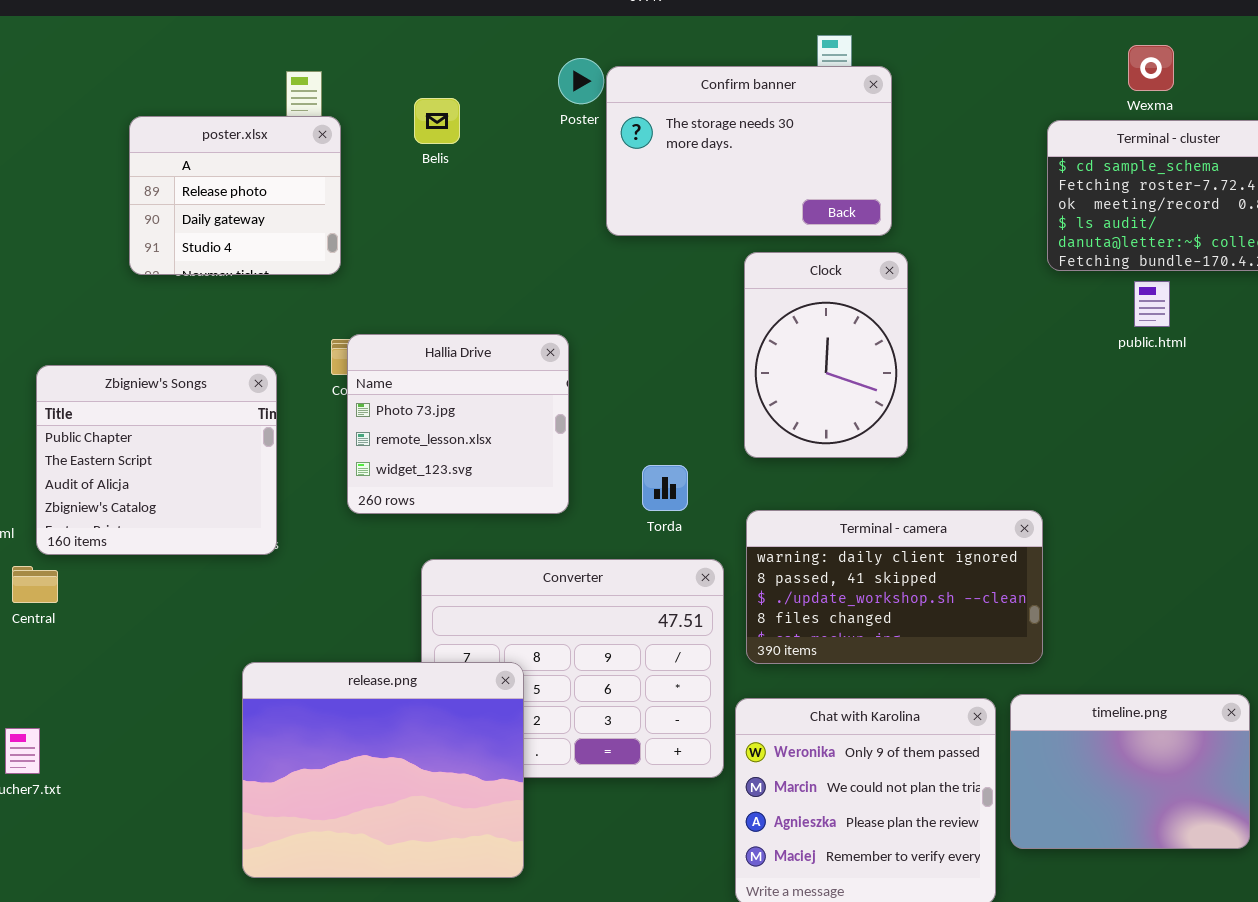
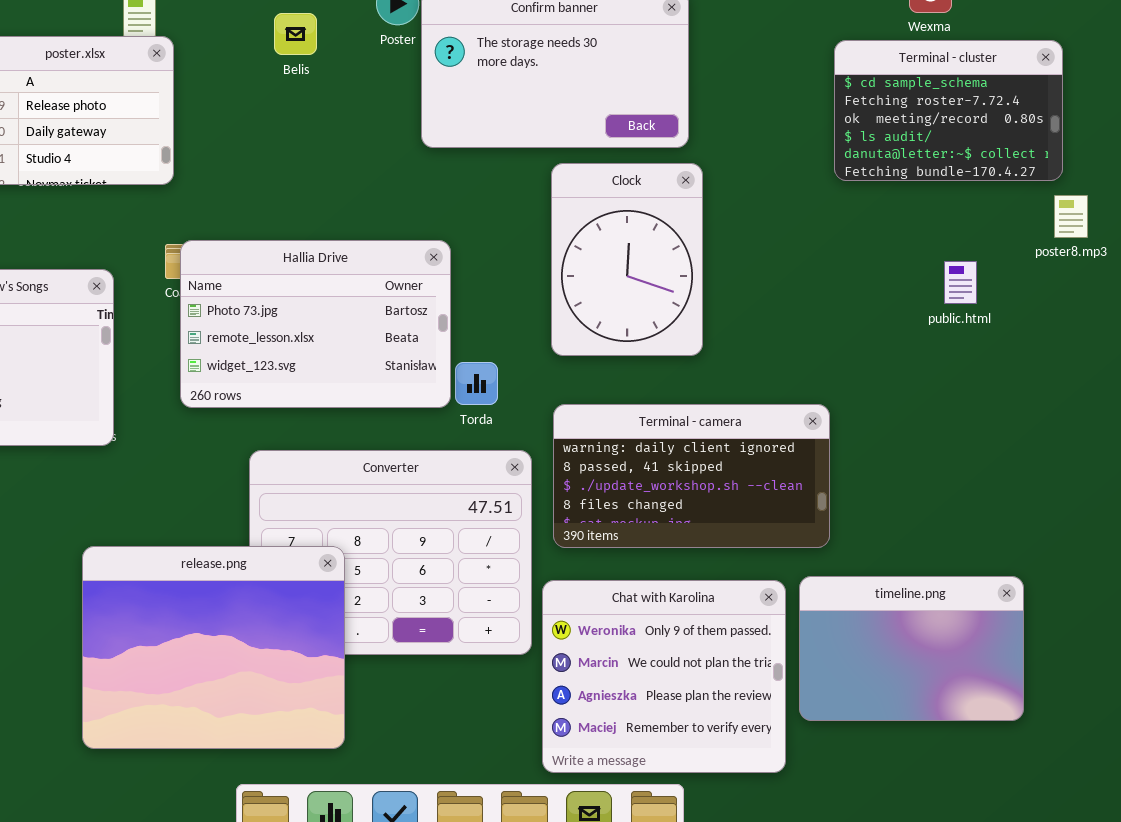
Belis: [414,98,460,144] -> [274,13,317,55], moved
public.html: [1134,281,1170,327] -> [944,261,977,304], moved
Hallia Drive: [347,334,569,514] -> [180,240,451,408], resized

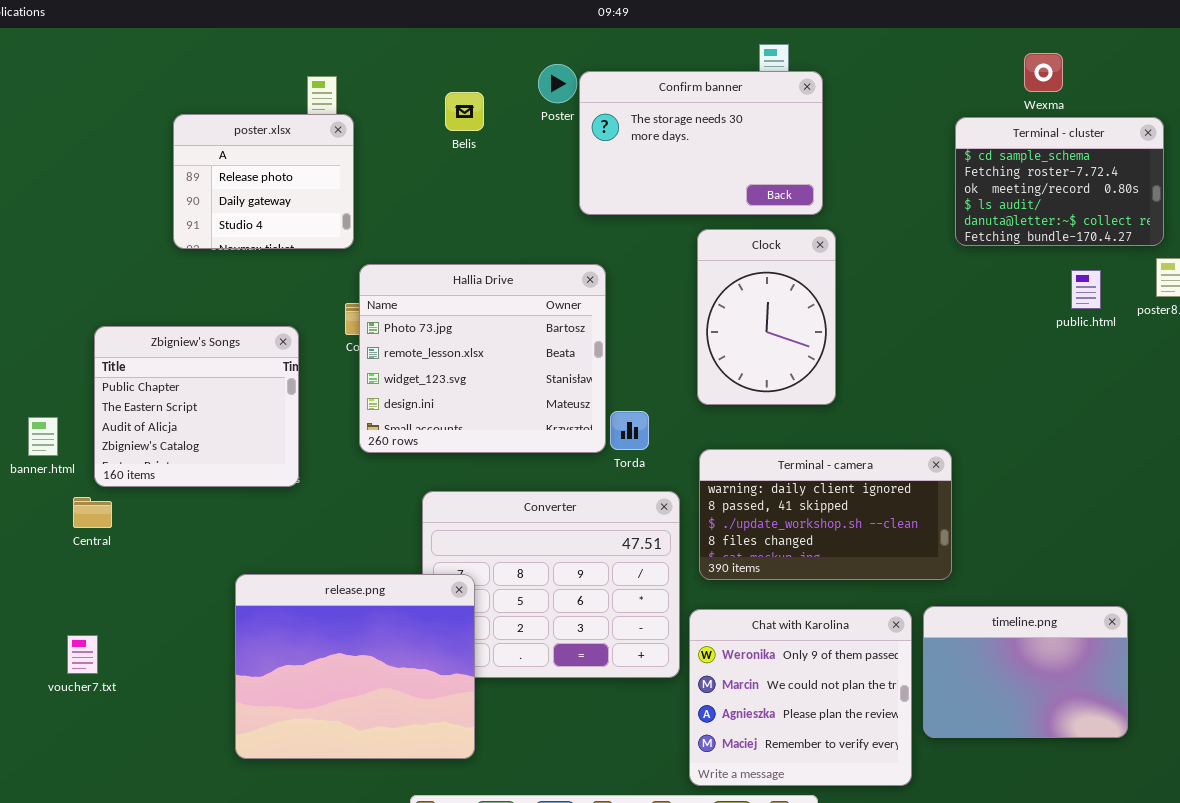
Hallia Drive: [180,240,451,408] -> [359,264,606,453], resized
public.html: [944,261,977,304] -> [1071,270,1101,309], moved
release.png: [82,546,345,749] -> [235,574,475,759], moved

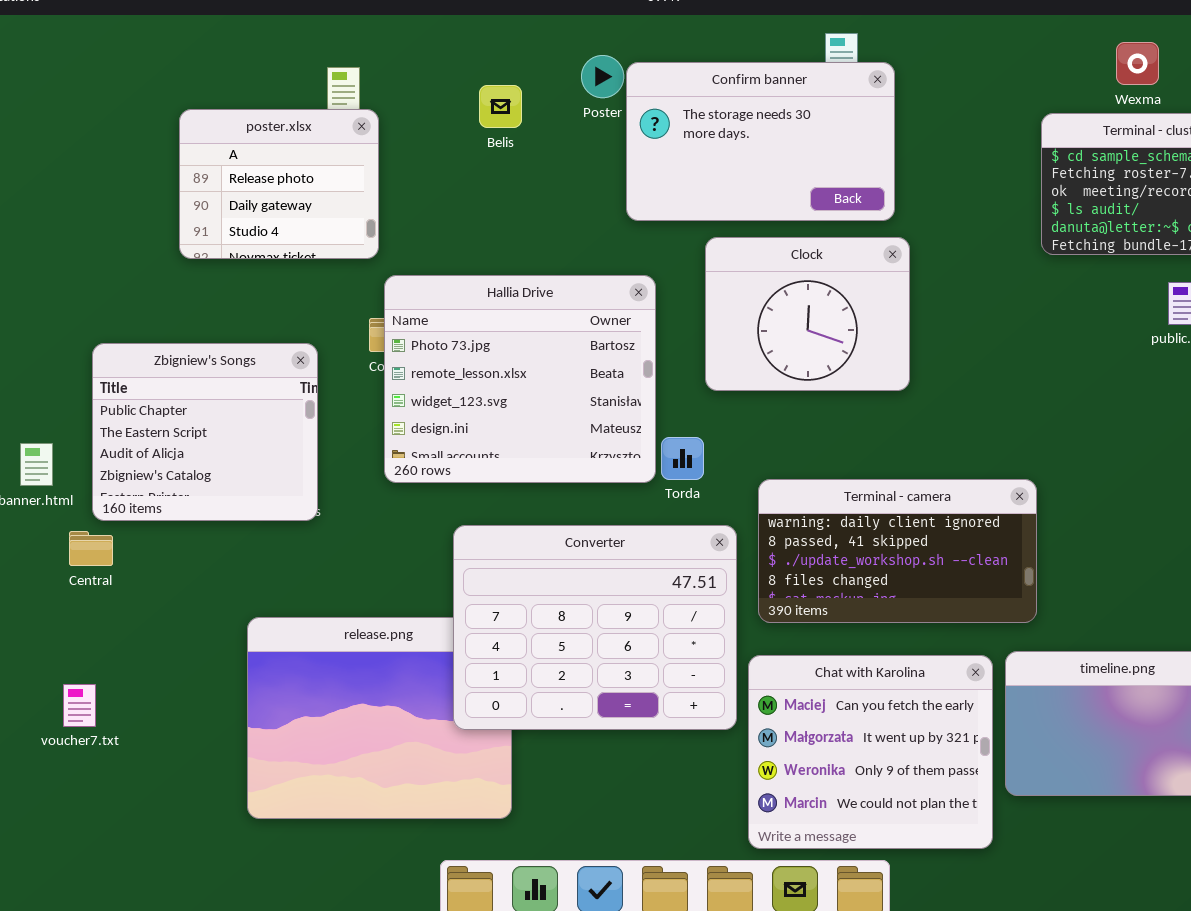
Clock: [697,229,836,405] -> [705,237,910,391], resized
Converter: [422,491,680,678] -> [453,525,737,730], raised
Chat with Karolina: [689,609,912,786] -> [748,655,993,849], scrolled up 2 rows

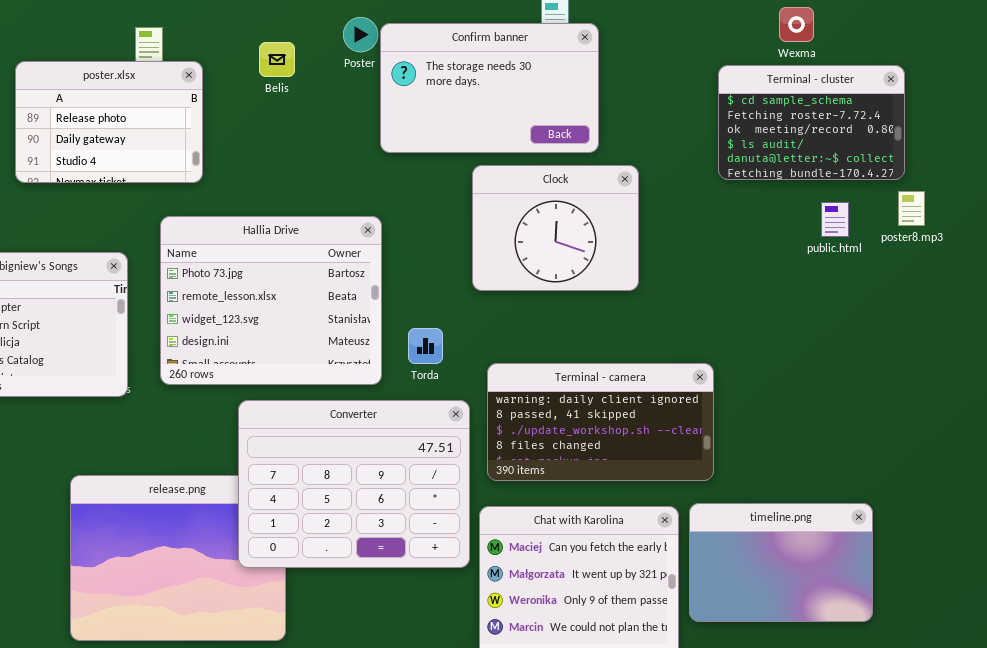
poster.xlsx: [179,109,379,259] -> [15,61,203,183], resized
Clock: [705,237,910,391] -> [472,165,639,291], moved
Hallia Drive: [384,275,656,483] -> [160,216,382,385], moved

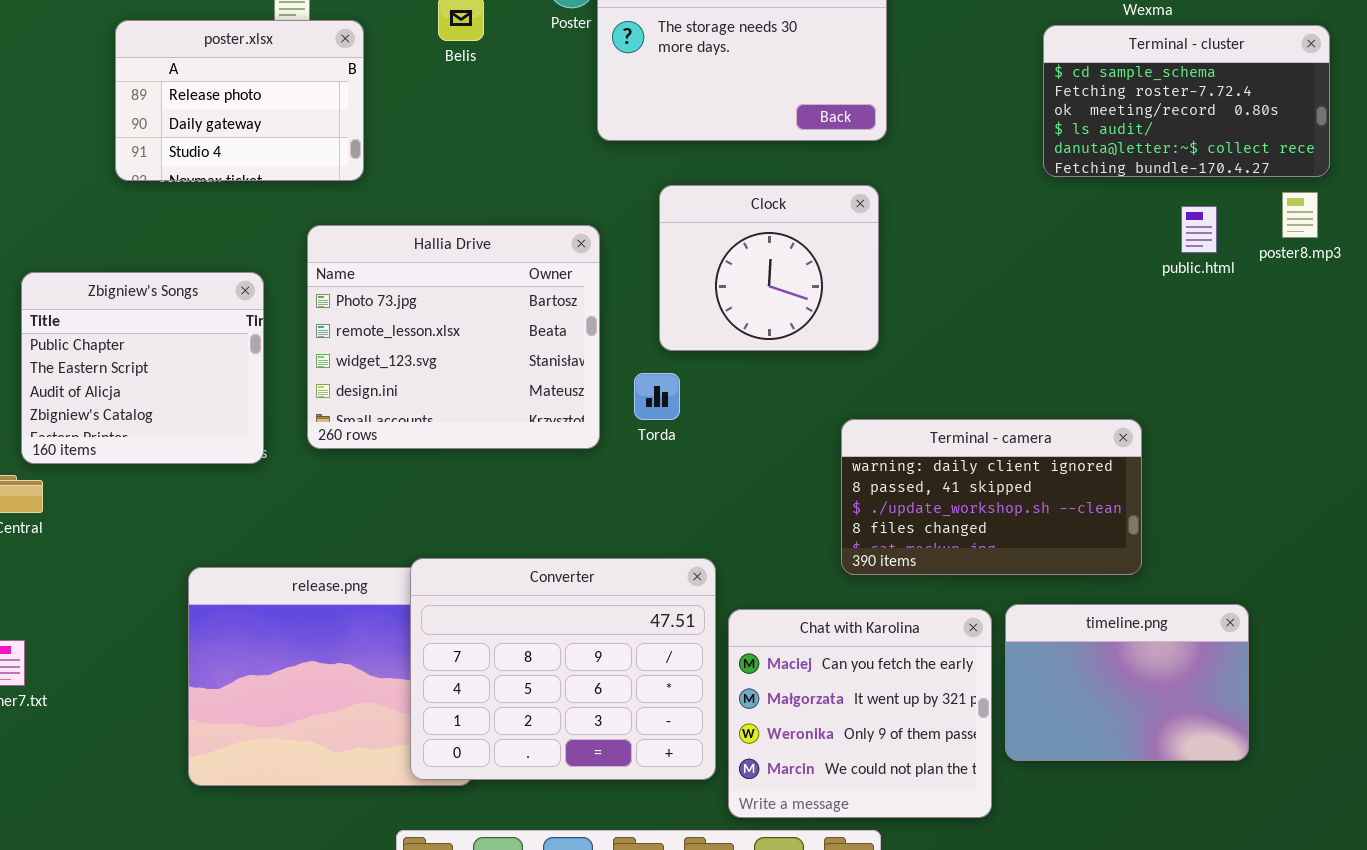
Terminal - cluster: [718,65,905,180] -> [1043,25,1330,177], resized
Clock: [472,165,639,291] -> [659,185,879,351], moved
Terminal - camera: [487,363,714,481] -> [841,419,1142,575], moved
Converter: [238,400,470,568] -> [410,558,716,780], moved

